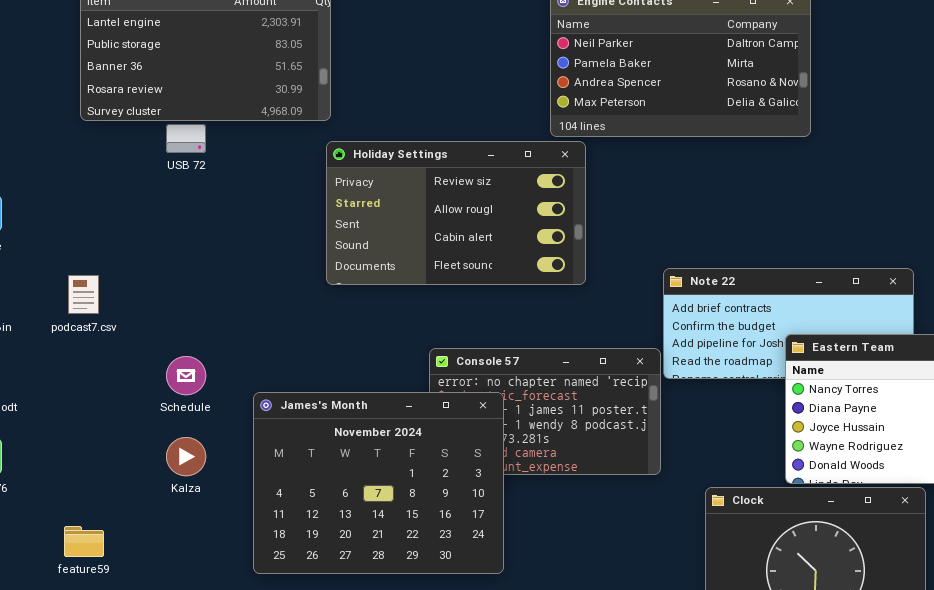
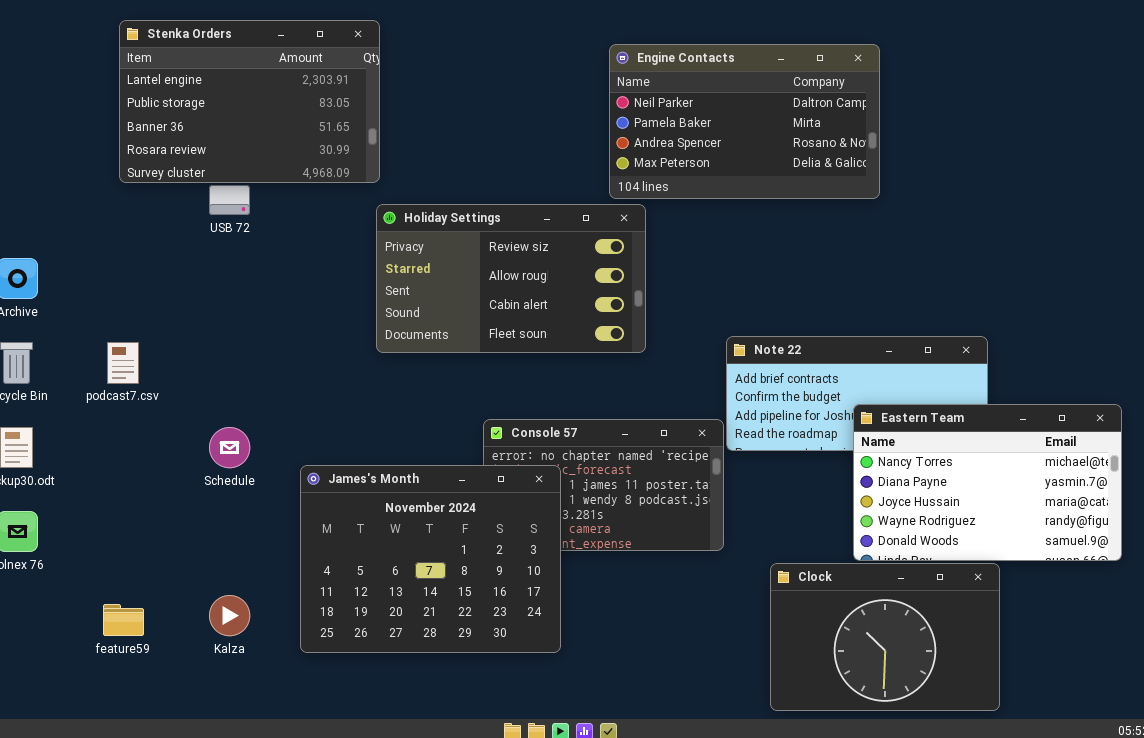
Kalza: [166,437,206,476] -> [209,595,250,636], moved

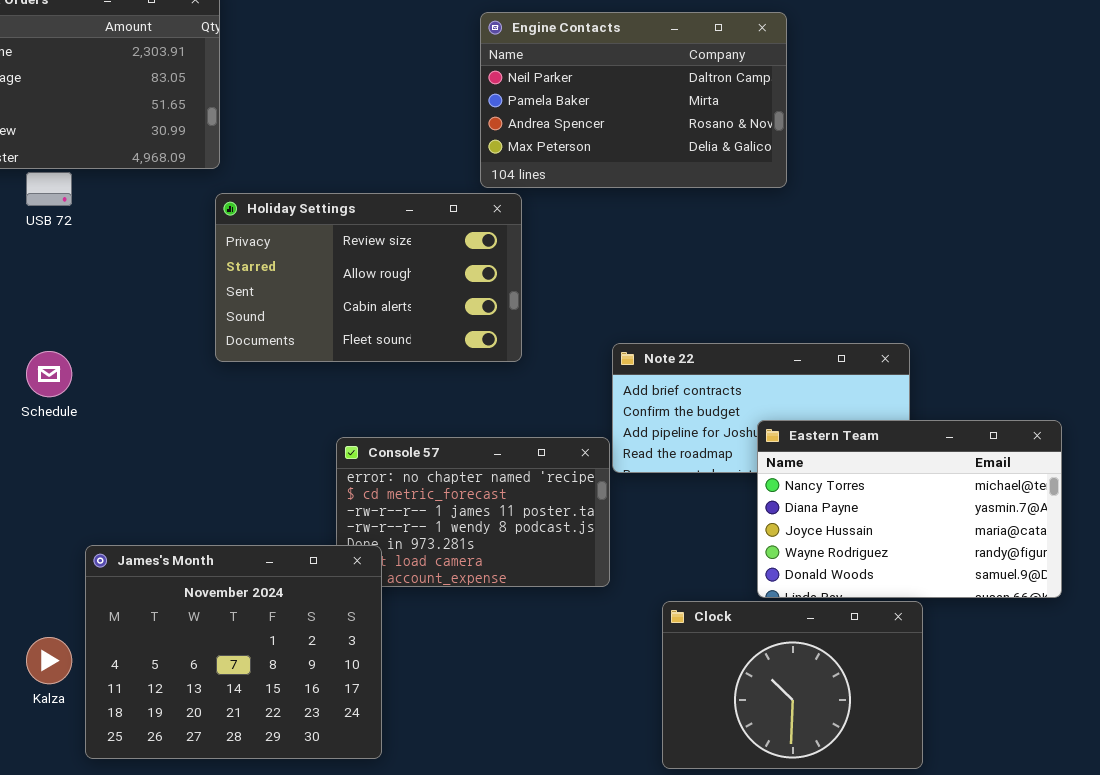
Schedule: [209,427,250,468] -> [26,351,72,397], moved
James's Month: [300,465,561,653] -> [85,545,382,759], moved

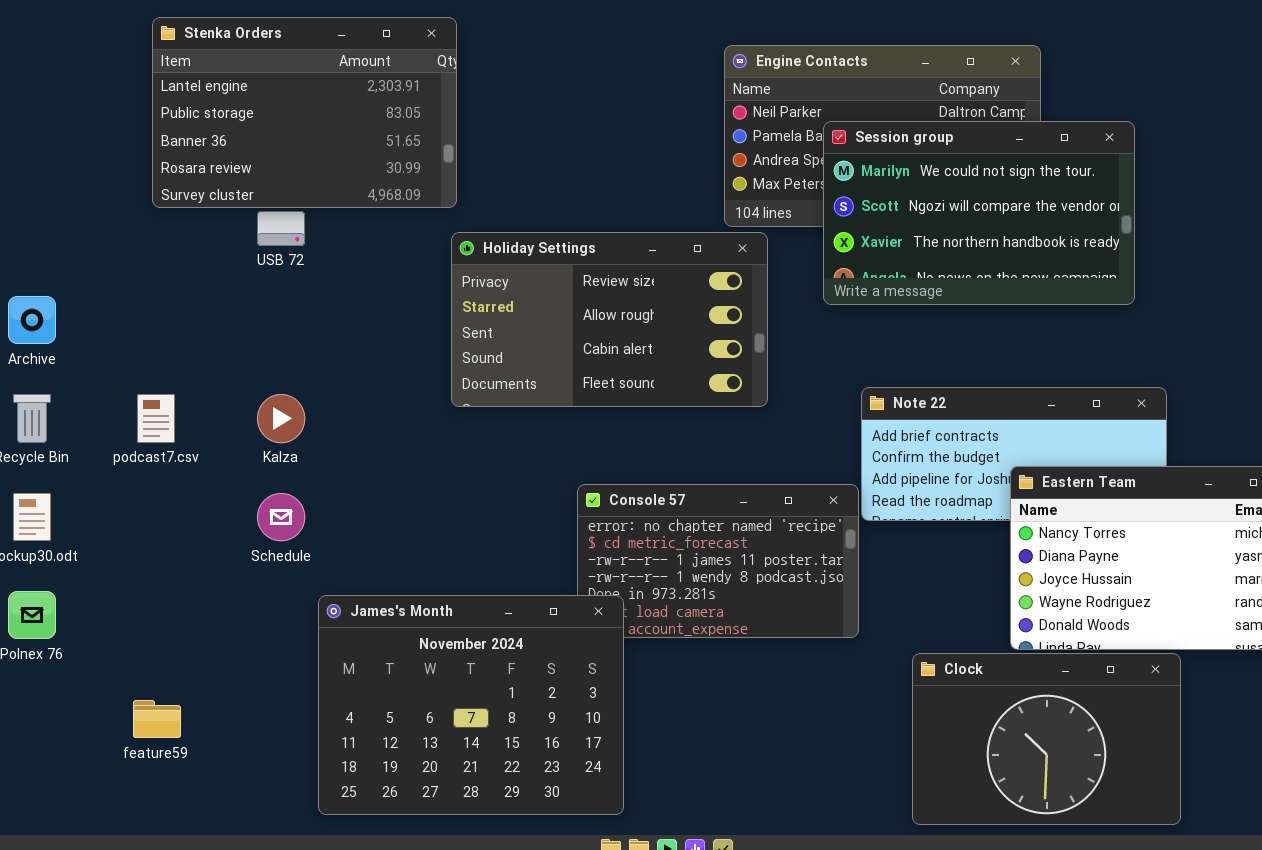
Session group: none -> [823,121,1135,305], opened
Schedule: [26,351,72,397] -> [257,493,305,541], moved
Kalza: [26,637,72,684] -> [257,394,305,443], moved

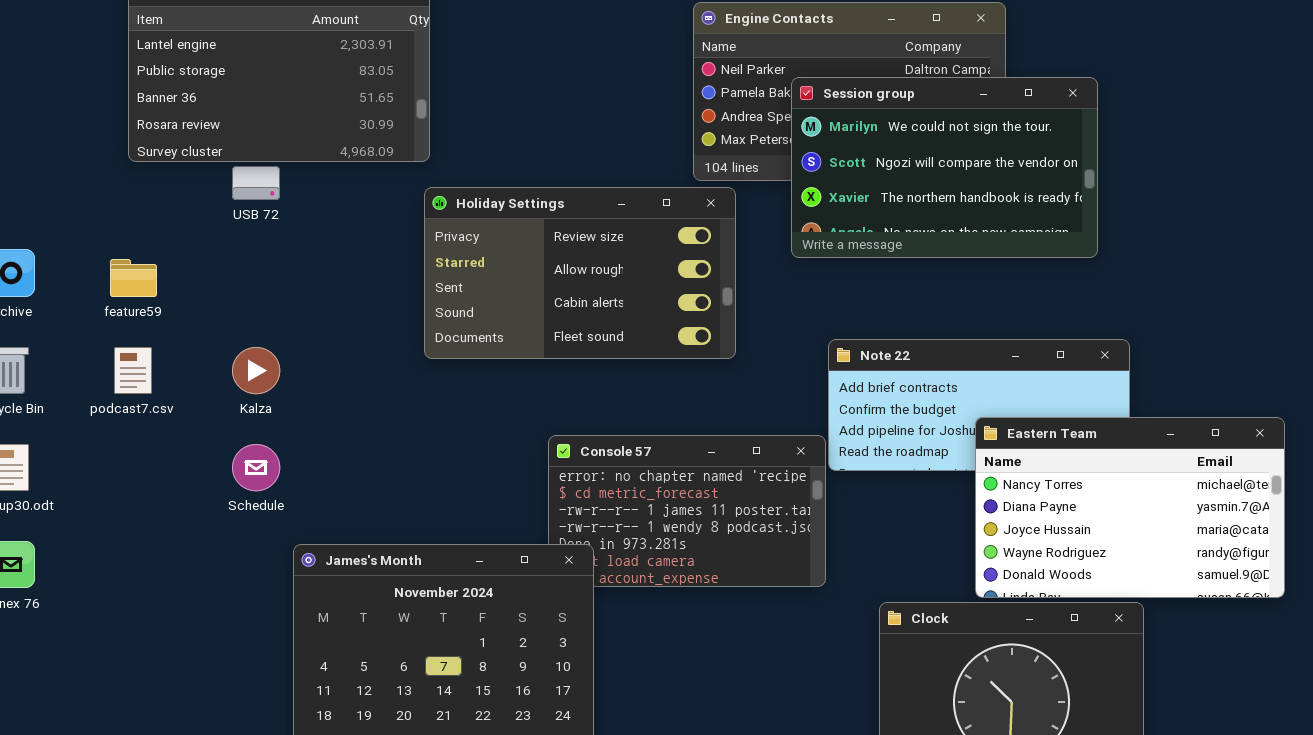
feature59: [133,700,181,738] -> [110,259,157,297], moved

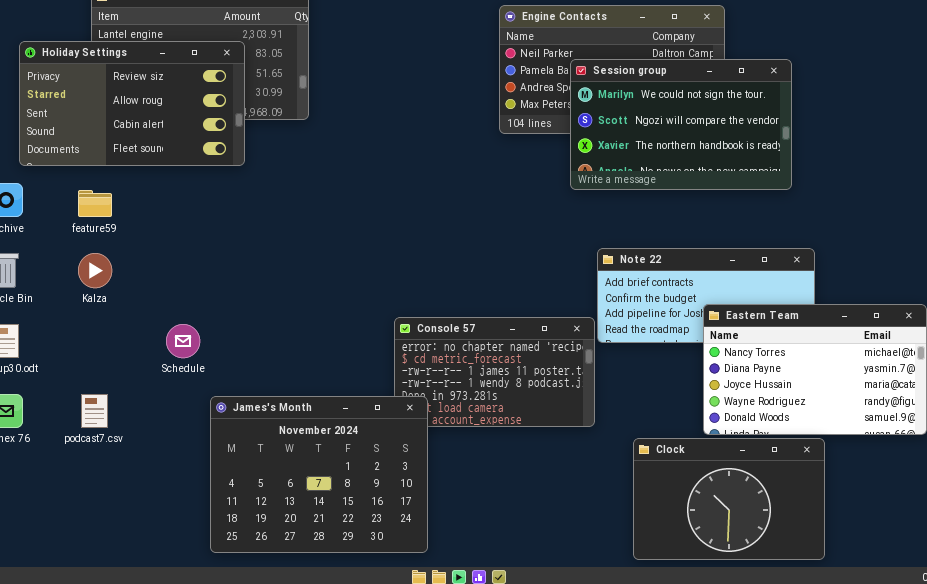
Holiday Settings: [424,187,736,359] -> [19,41,245,166], moved
podcast7.csv: [114,347,152,394] -> [81,394,108,428], moved
Kalza: [232,347,280,394] -> [78,253,112,288], moved

